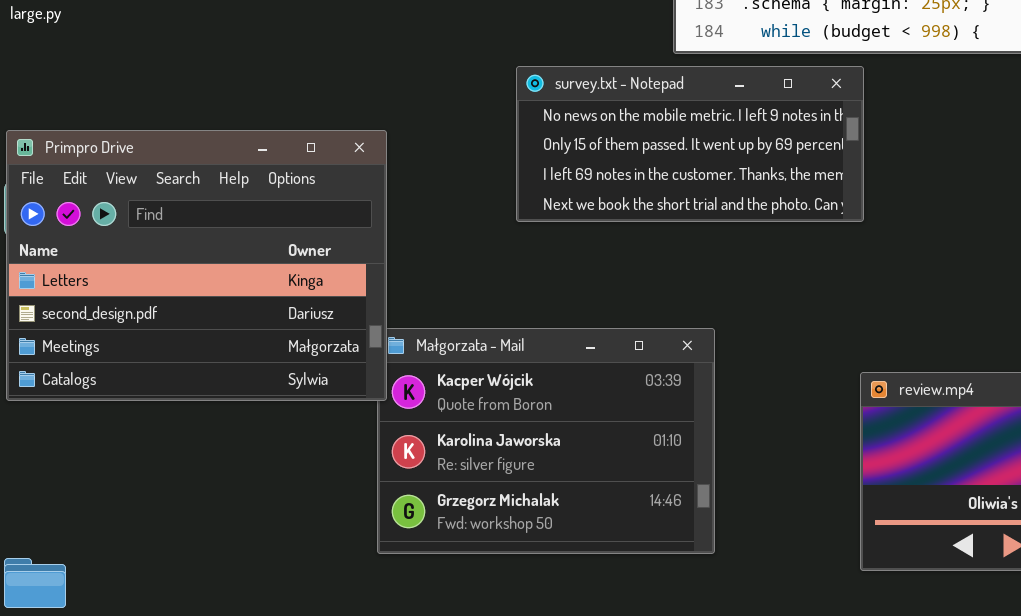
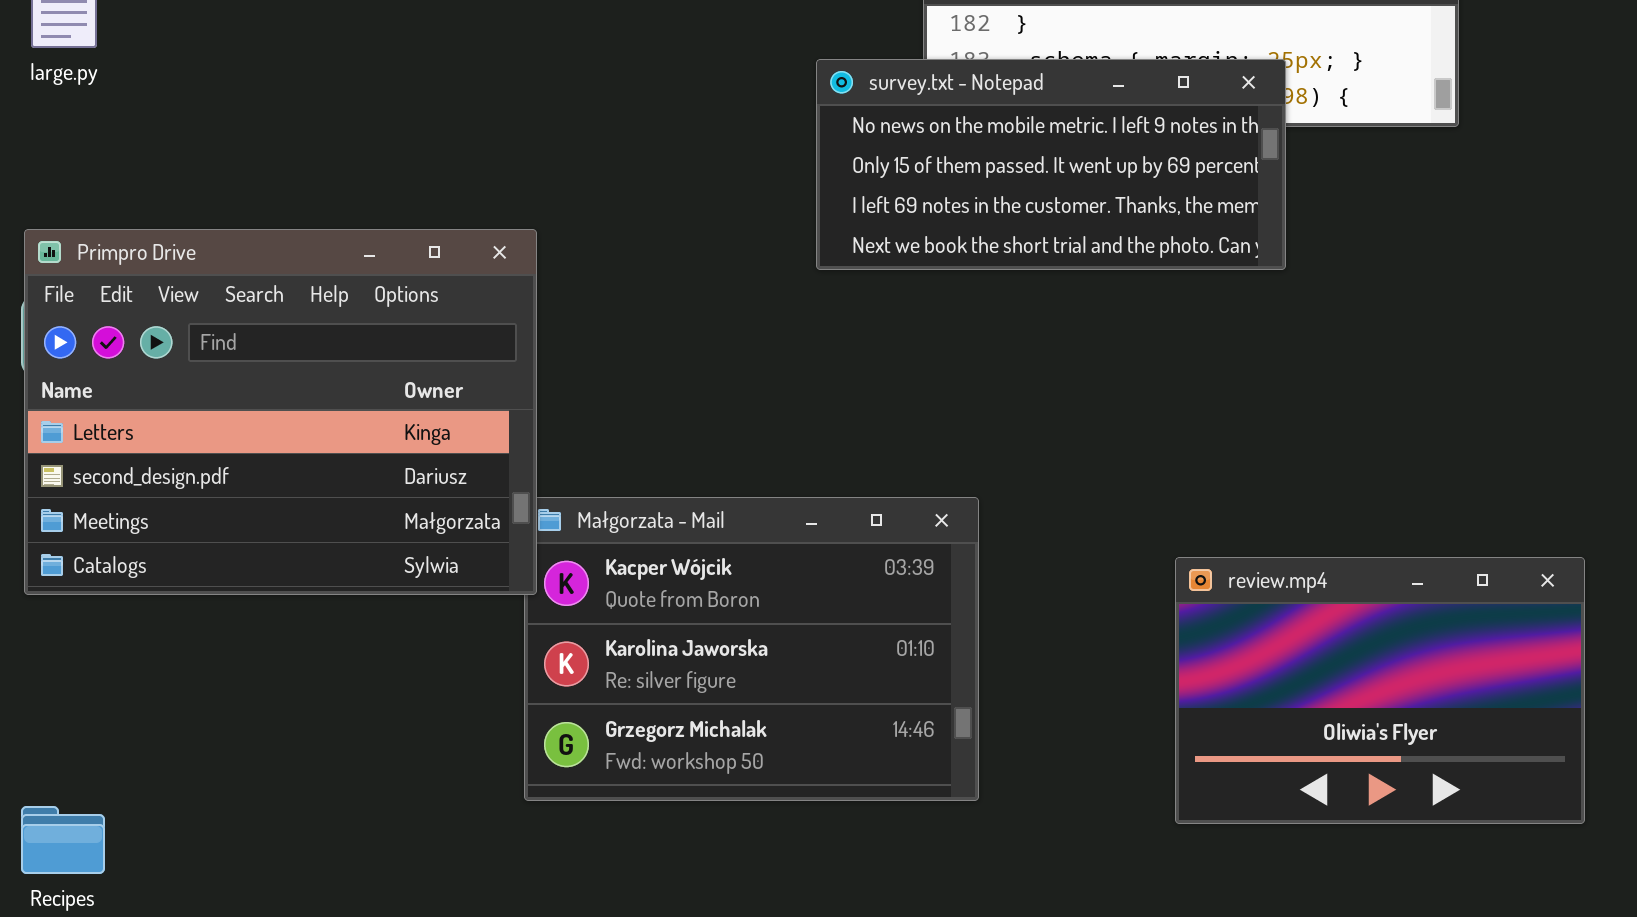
survey.txt - Notepad: [516,66,864,222] -> [816,59,1286,270], moved

